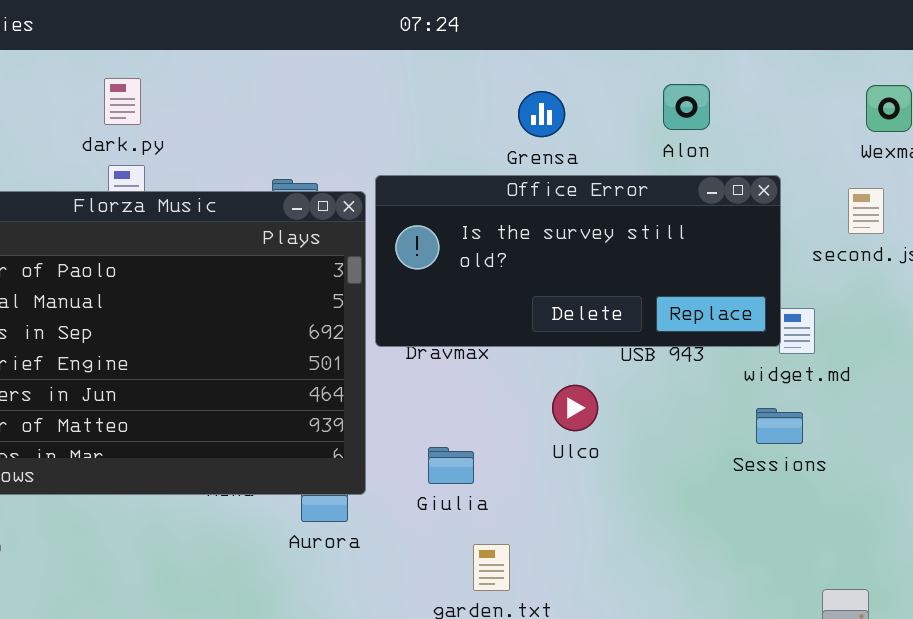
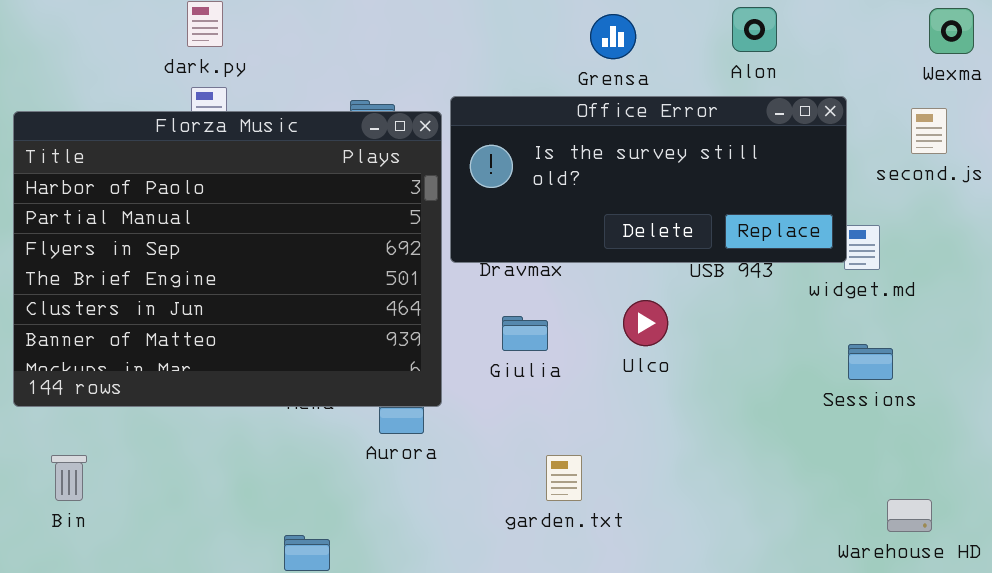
Sessions: [756,408,803,444] -> [848,344,893,380], moved
Giulia: [428,447,474,484] -> [502,316,548,351], moved

